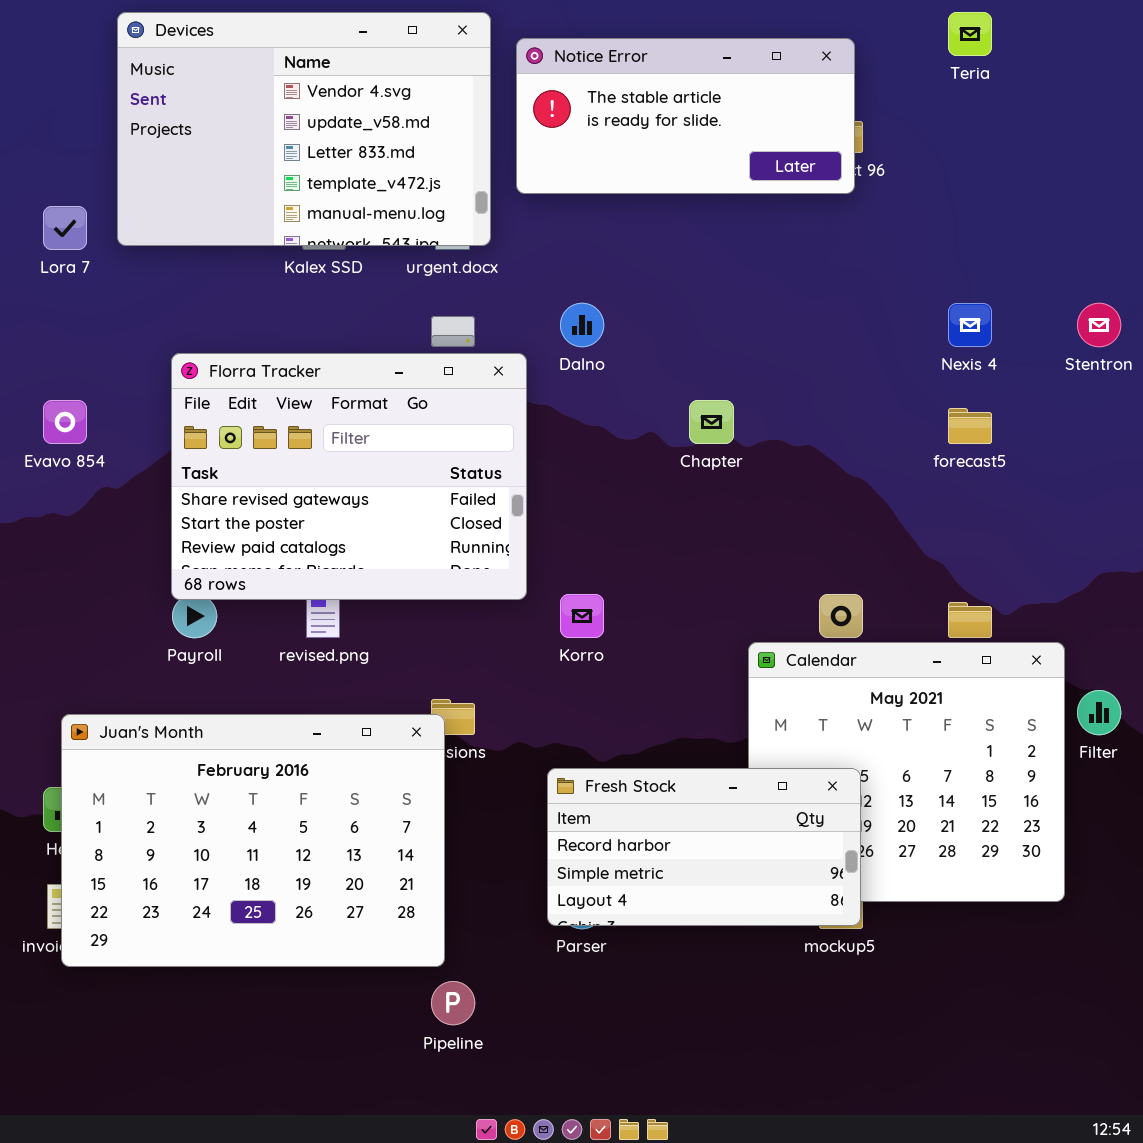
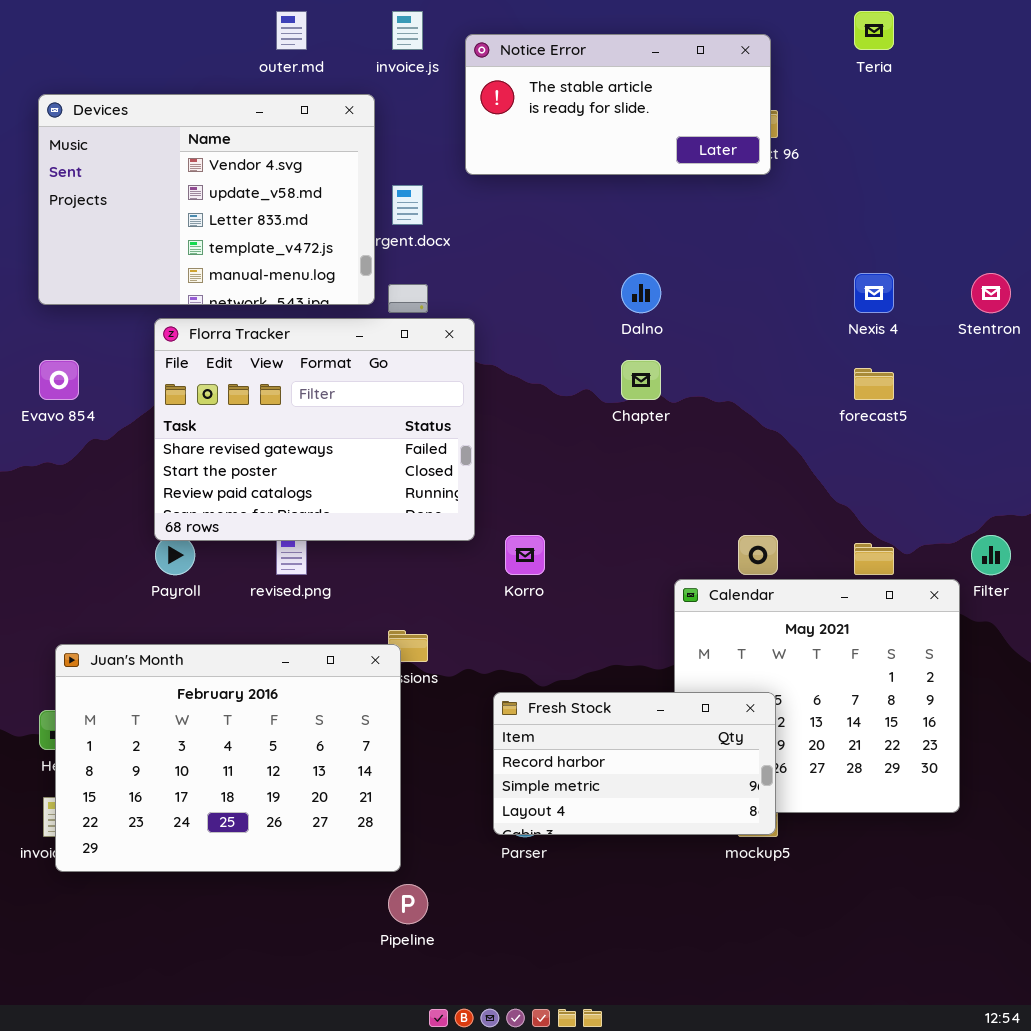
Devices: [117,12,491,246] -> [38,94,375,305], moved
Dalno: [560,303,604,347] -> [621,273,661,313], moved
Filter: [1077,690,1121,735] -> [971,535,1011,575], moved

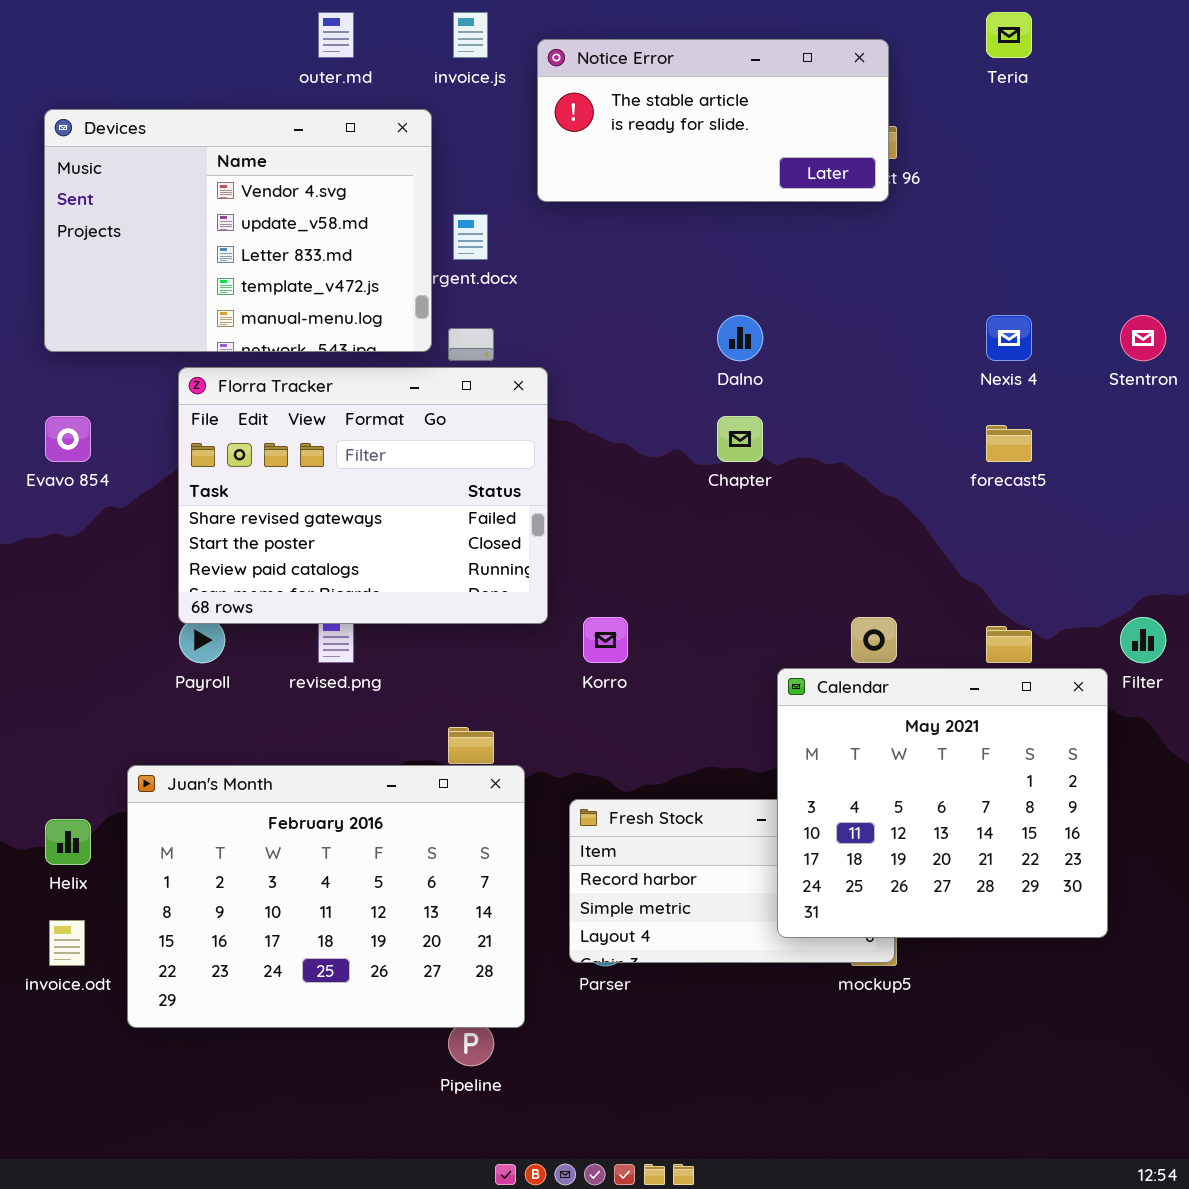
Calendar: [674,579,960,813] -> [777,668,1108,938], raised
Juan's Month: [55,644,401,872] -> [127,765,525,1028], moved

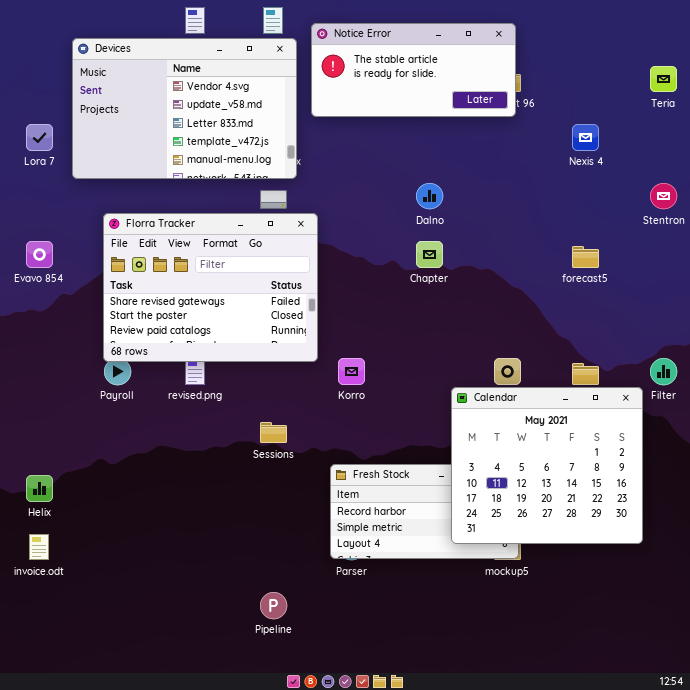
Teria: [986,12,1032,58] -> [650,66,677,92], moved
Devices: [44,109,432,352] -> [72,38,297,179], moved
Nexis 4: [986,315,1032,361] -> [572,124,599,151], moved
Juan's Month: [127,765,525,1028] -> none, closed

